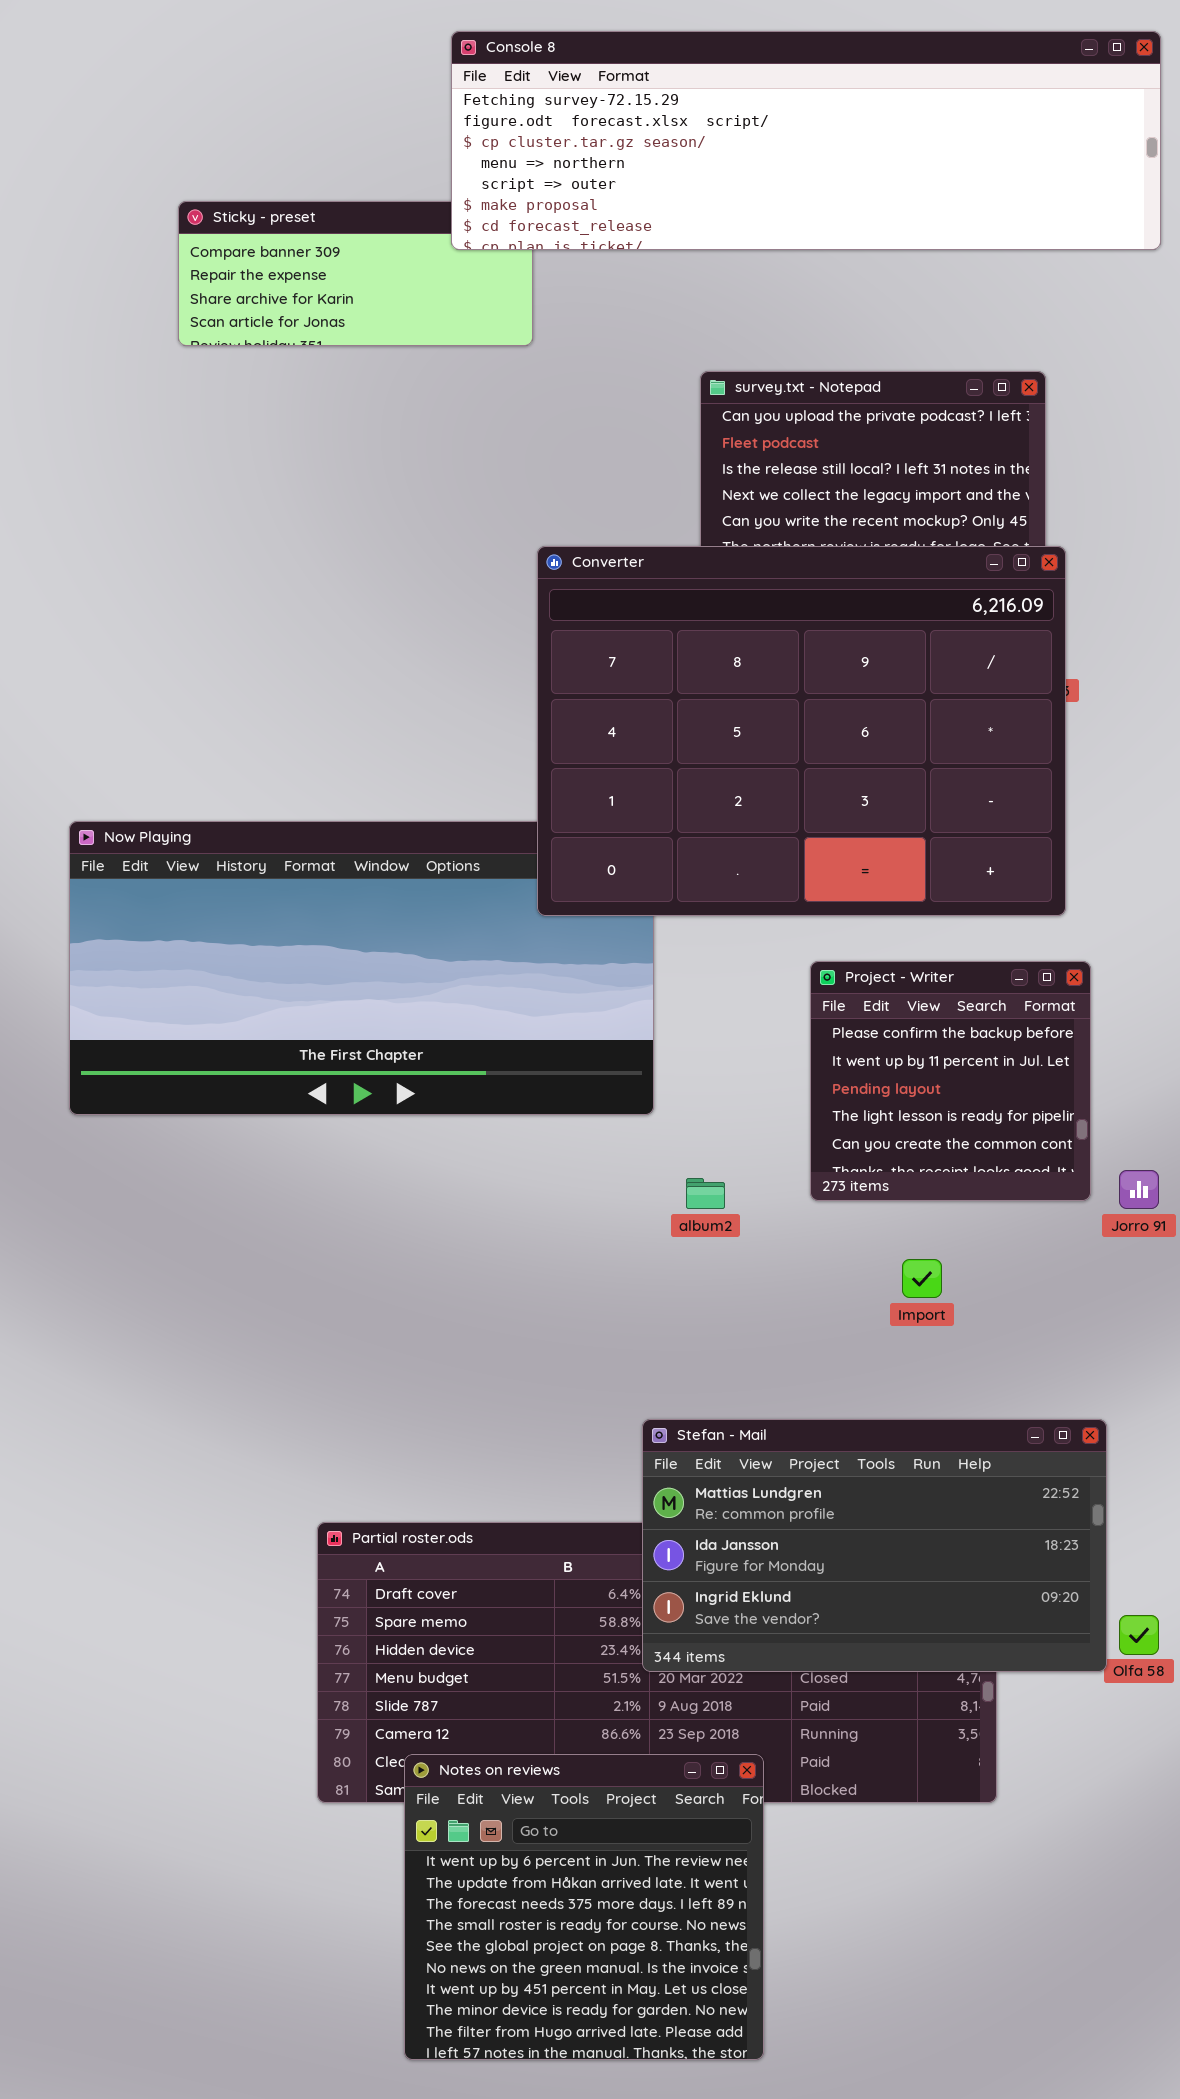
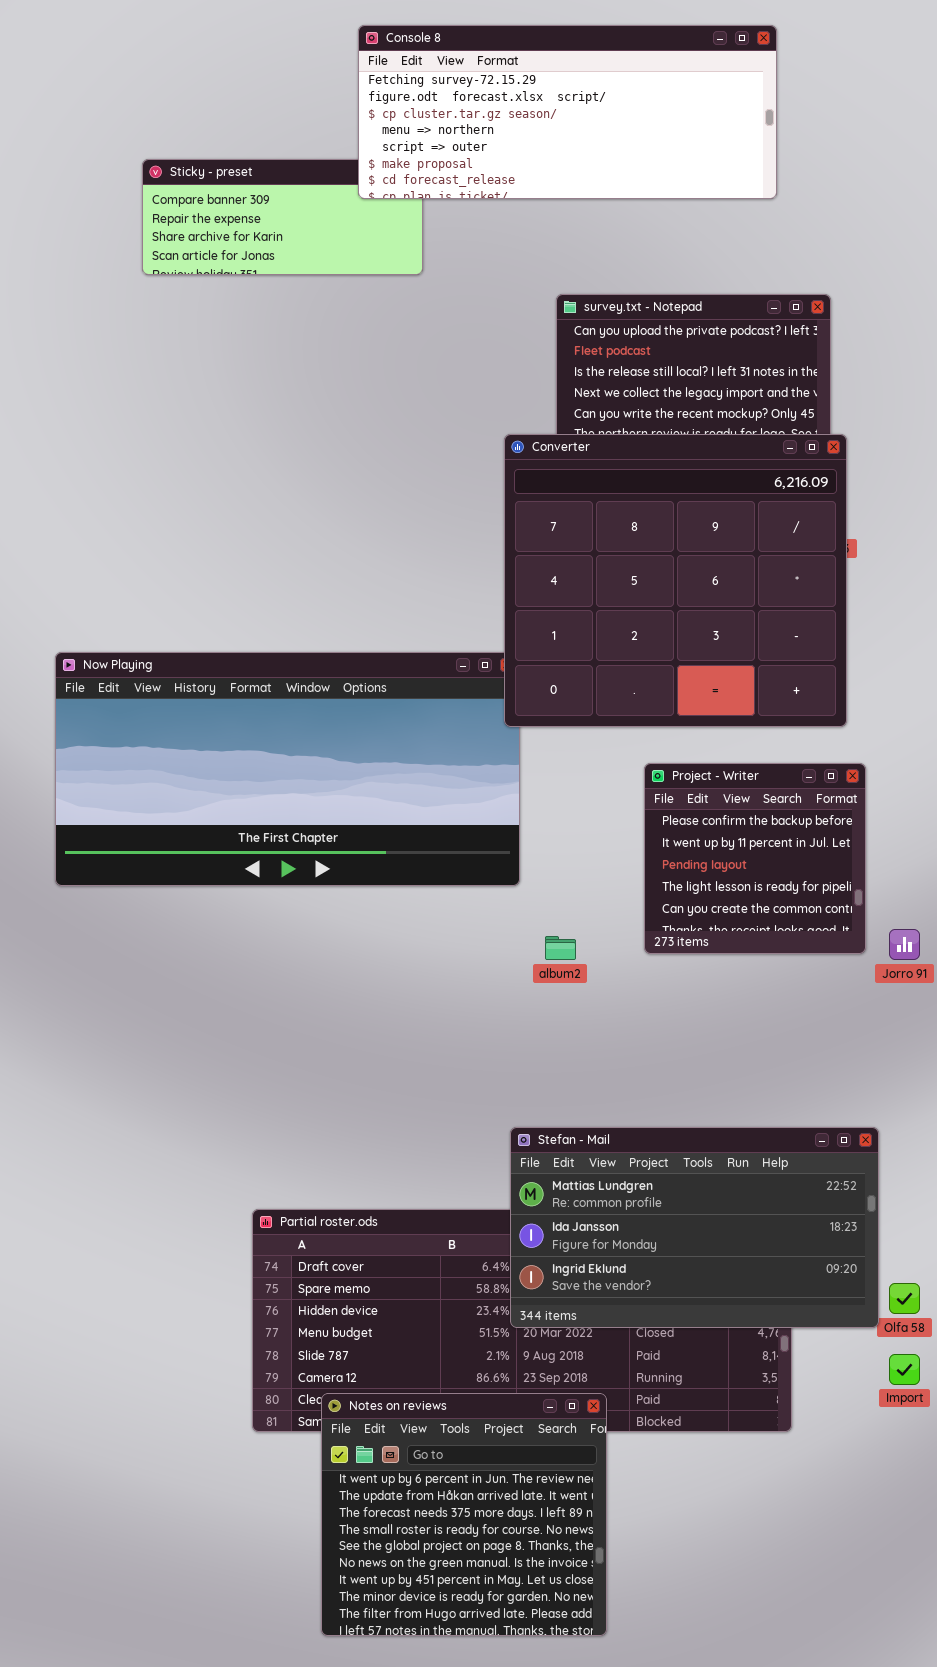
Console 8: [451,31,1161,250] -> [358,25,777,199], resized
Converter: [537,546,1066,916] -> [504,434,847,727], resized
Import: [902,1259,942,1298] -> [889,1354,920,1385], moved

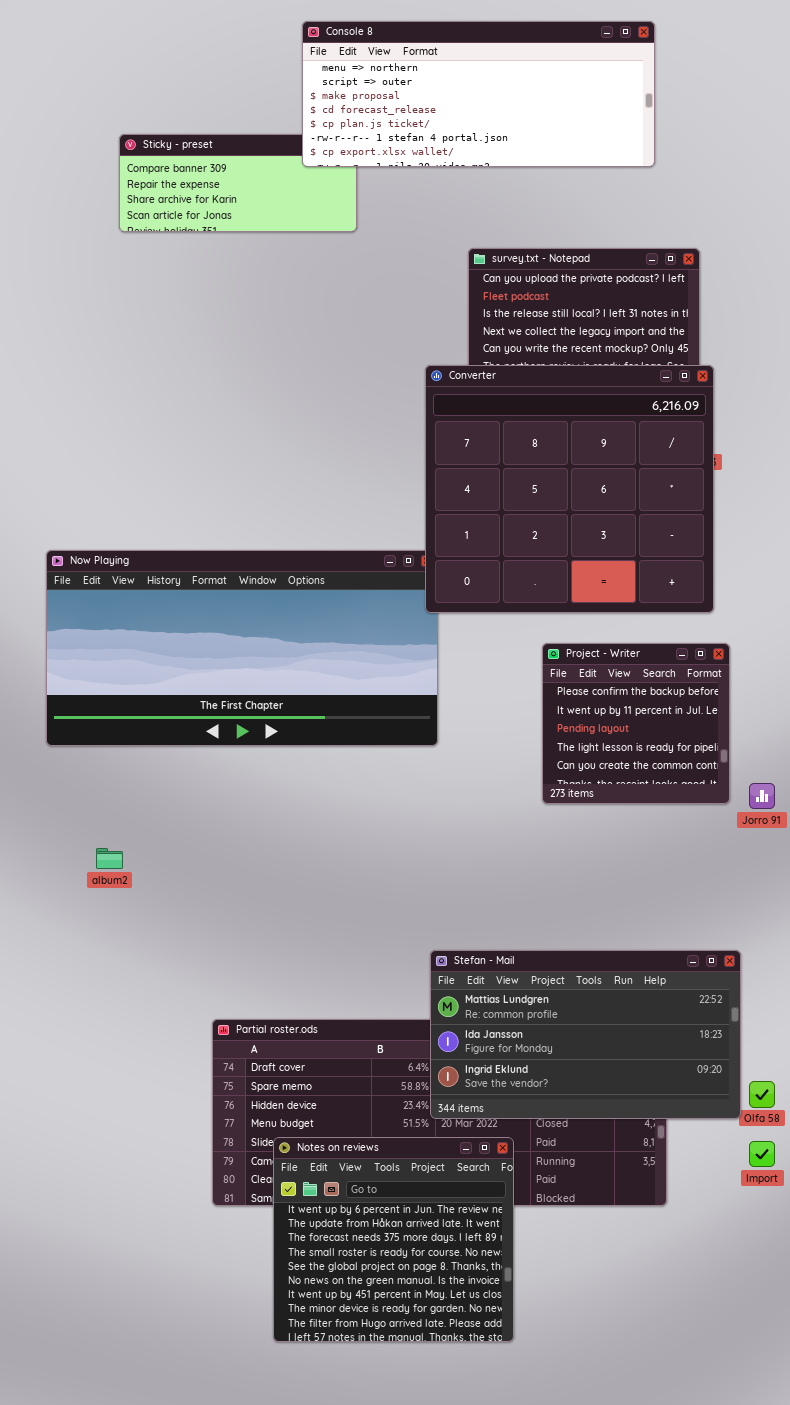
Console 8: [358,25,777,199] -> [302,21,655,167], scrolled down 3 rows
album2: [545,936,576,960] -> [96,848,123,869], moved
Notes on reviews: [321,1393,607,1636] -> [273,1137,514,1342], moved

